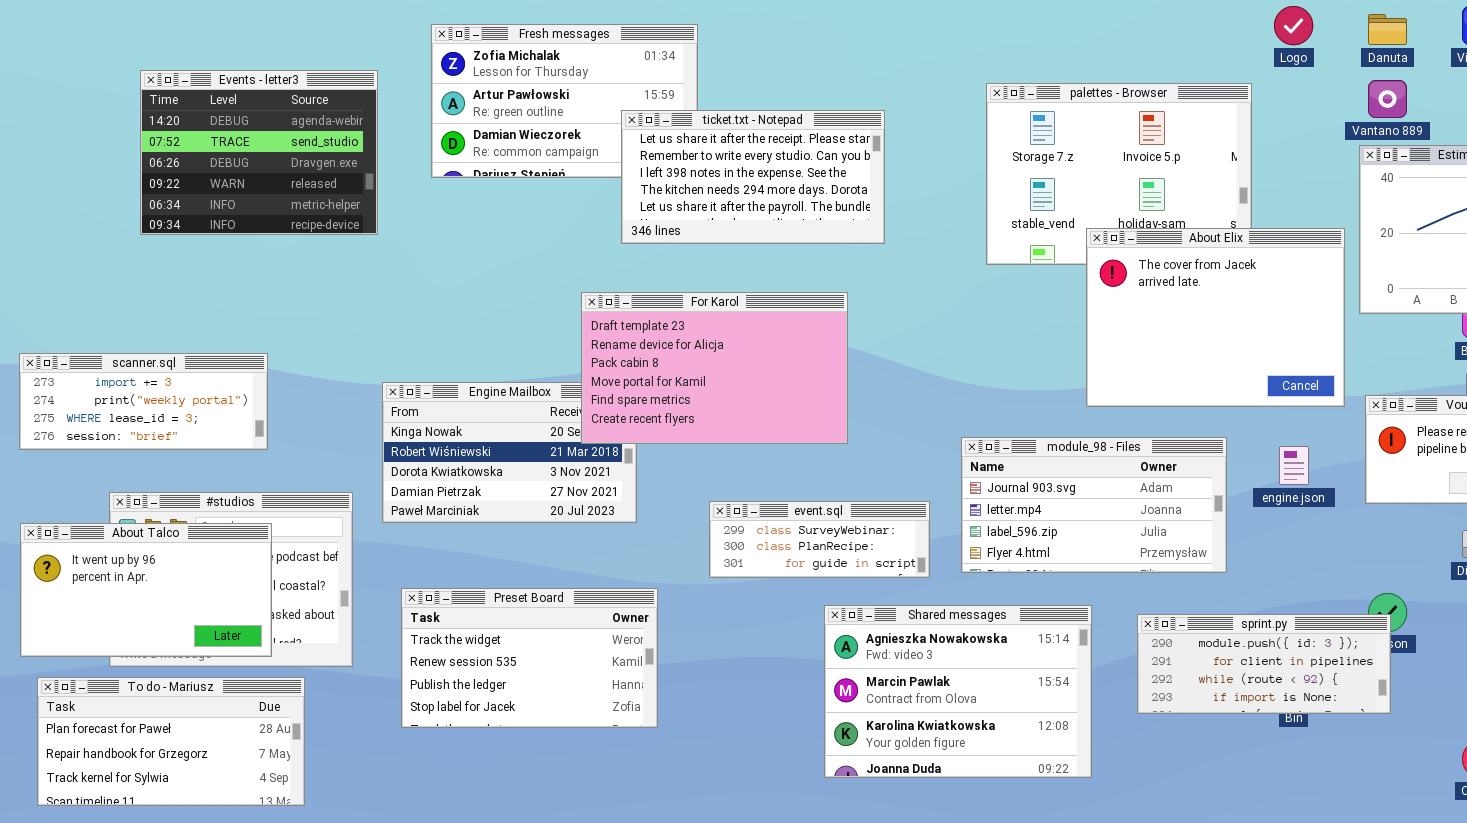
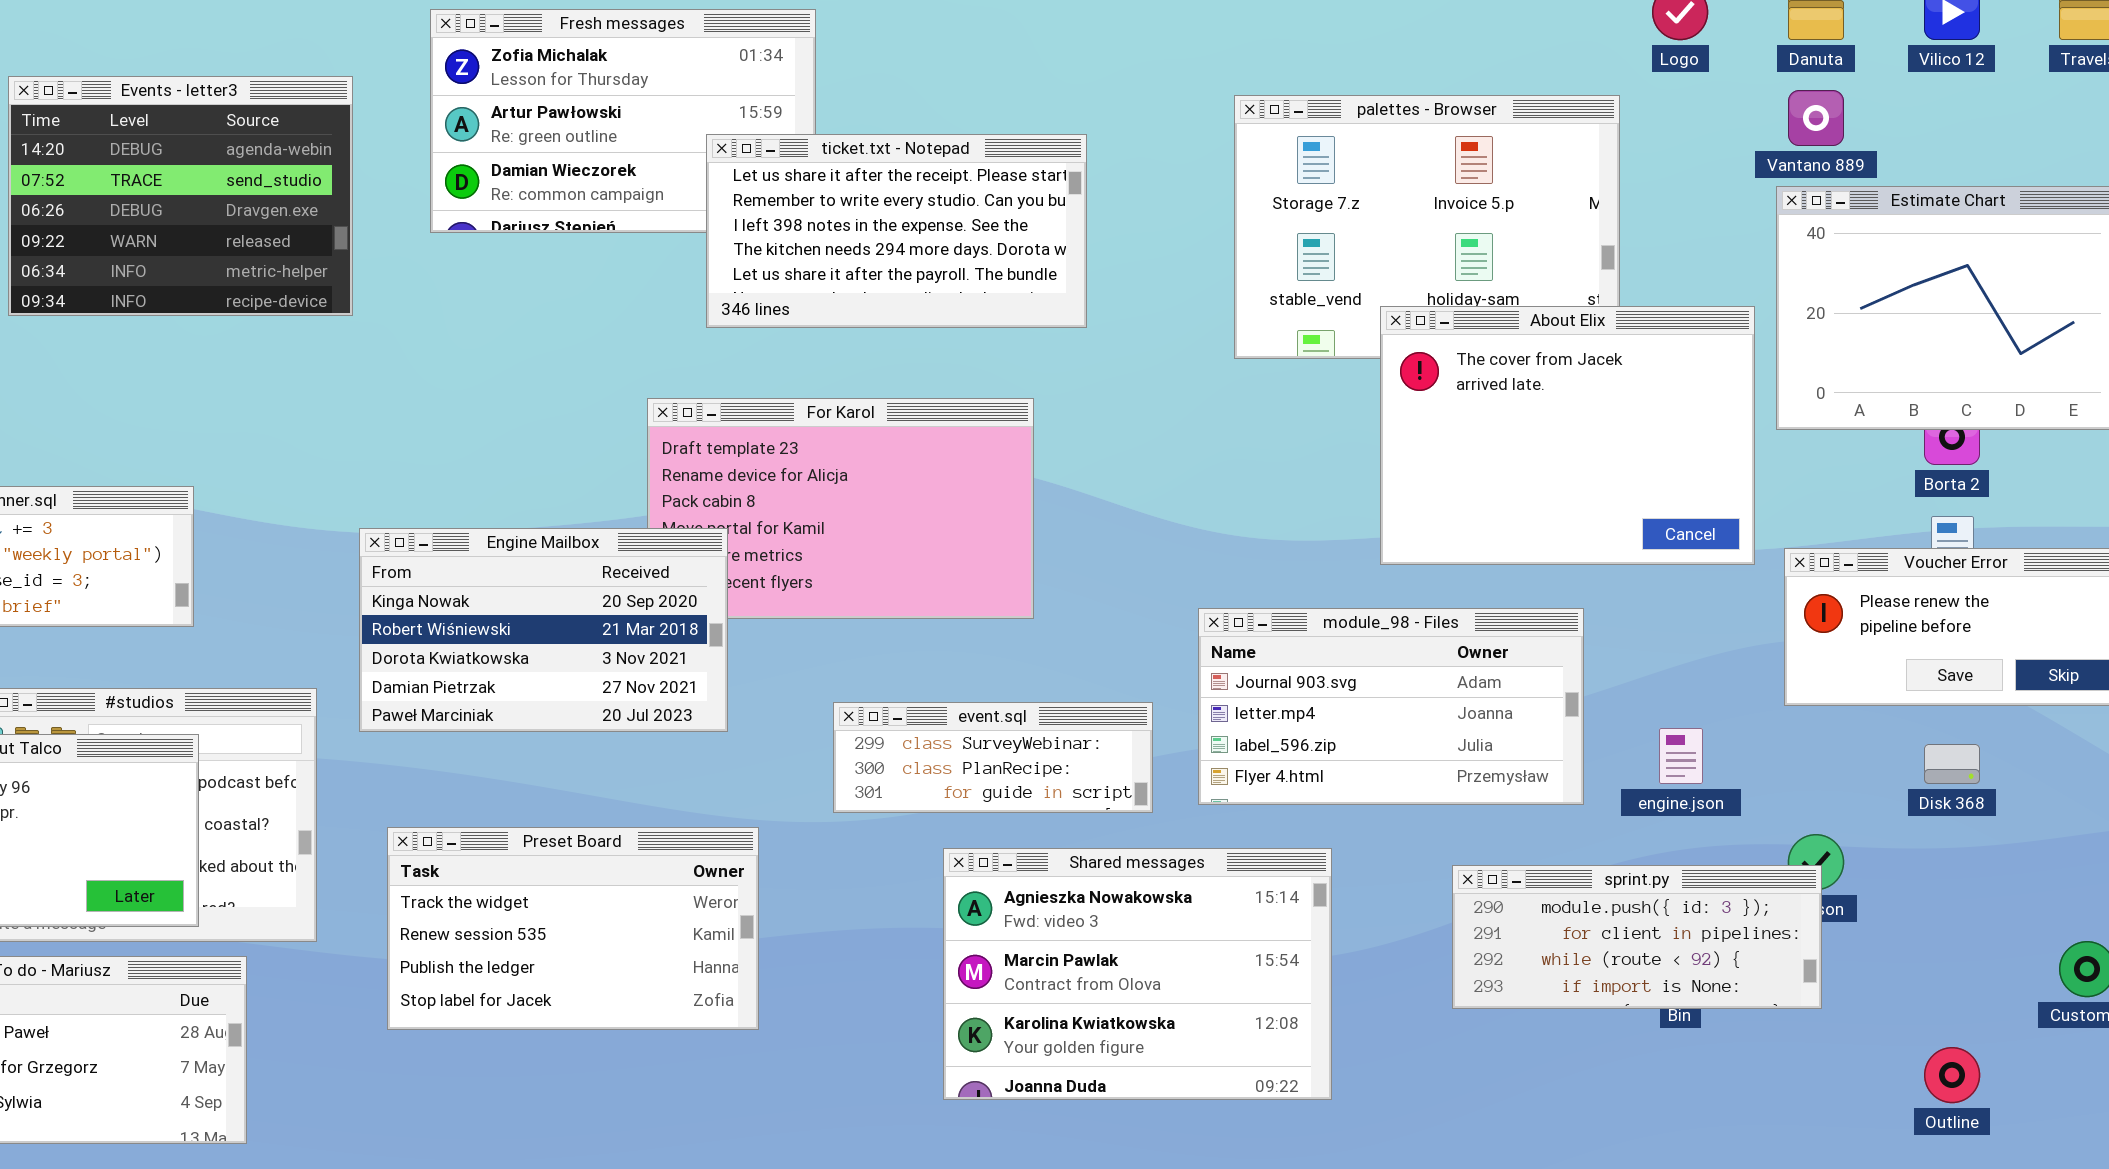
Engine Mailbox: [382,382,637,523] -> [359,528,728,732], raised
engine.json: [1279,446,1309,485] -> [1659,728,1703,784], moved
Shared messages: [824,605,1092,778] -> [943,848,1332,1100], moved

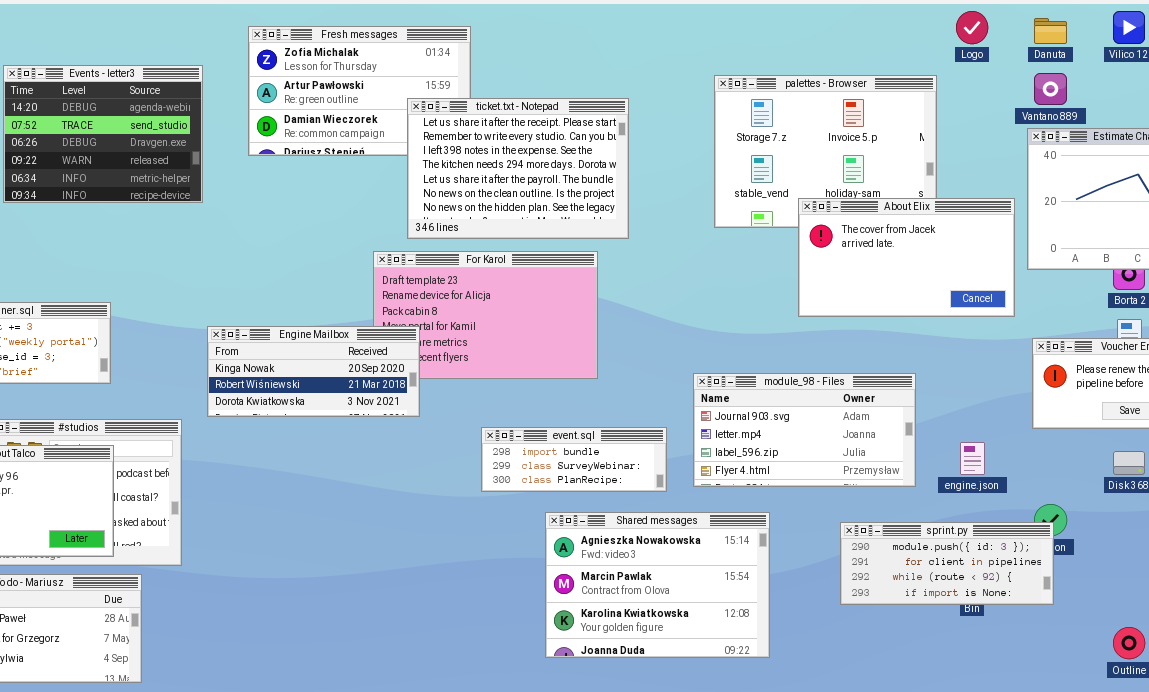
ticket.txt - Notepad: [706,134,1087,328] -> [407,98,629,239], resized
About Elix: [1380,306,1755,565] -> [798,198,1015,317], resized
Engine Mailbox: [359,528,728,732] -> [207,326,420,417], resized
event.sql: [833,702,1153,813] -> [481,427,667,492], scrolled up 1 row
Preset Board: [387,827,759,1030] -> none, closed

